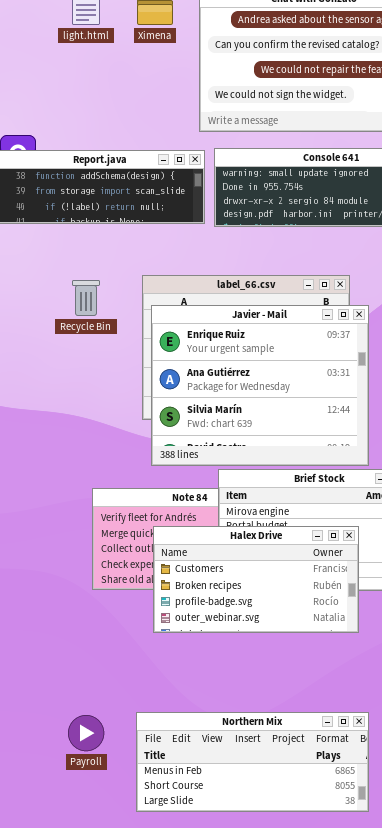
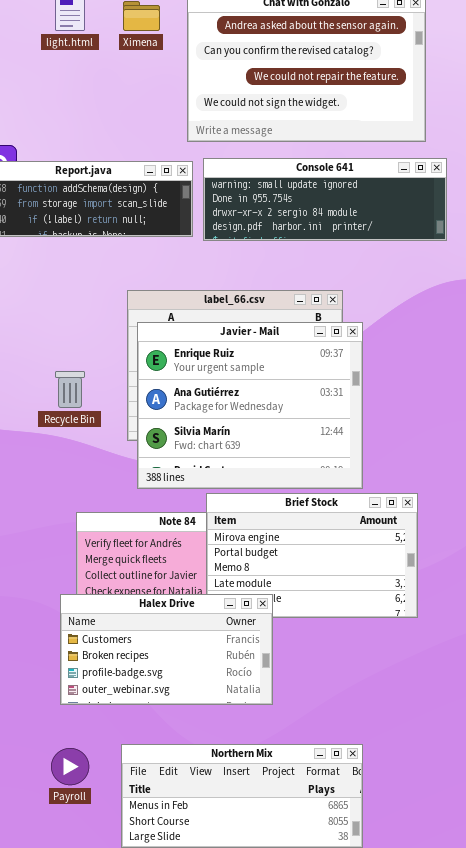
Recycle Bin: [72,280,100,316] -> [55,371,85,408], moved
Halex Drive: [153,526,359,633] -> [60,594,273,705], moved

